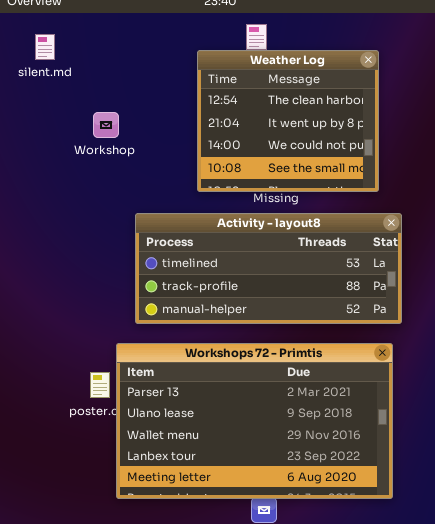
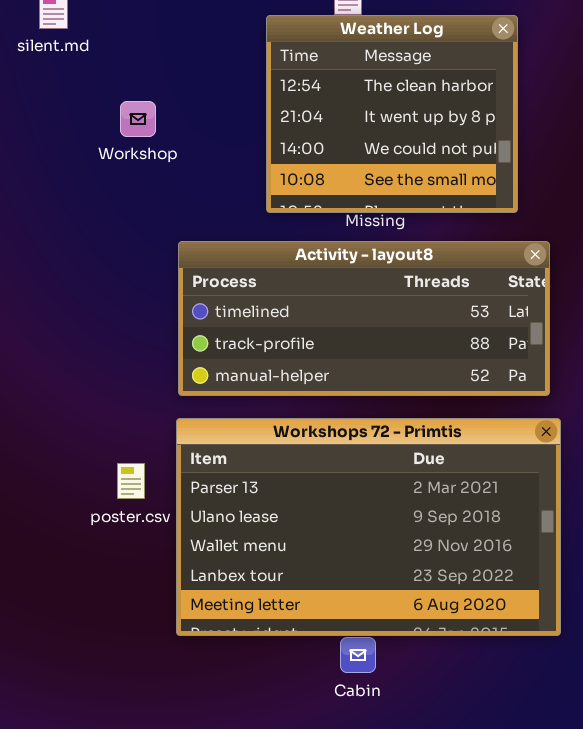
Workshops 72 - Primtis: [116,343,393,499] -> [176,418,561,636], moved

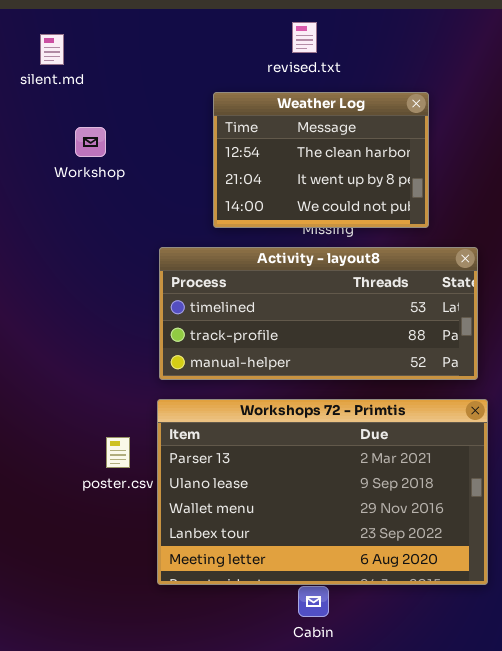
Weather Log: [266,15,518,213] -> [213,92,429,228], moved, resized
Workshop: [120,101,156,137] -> [75,127,106,157], moved

